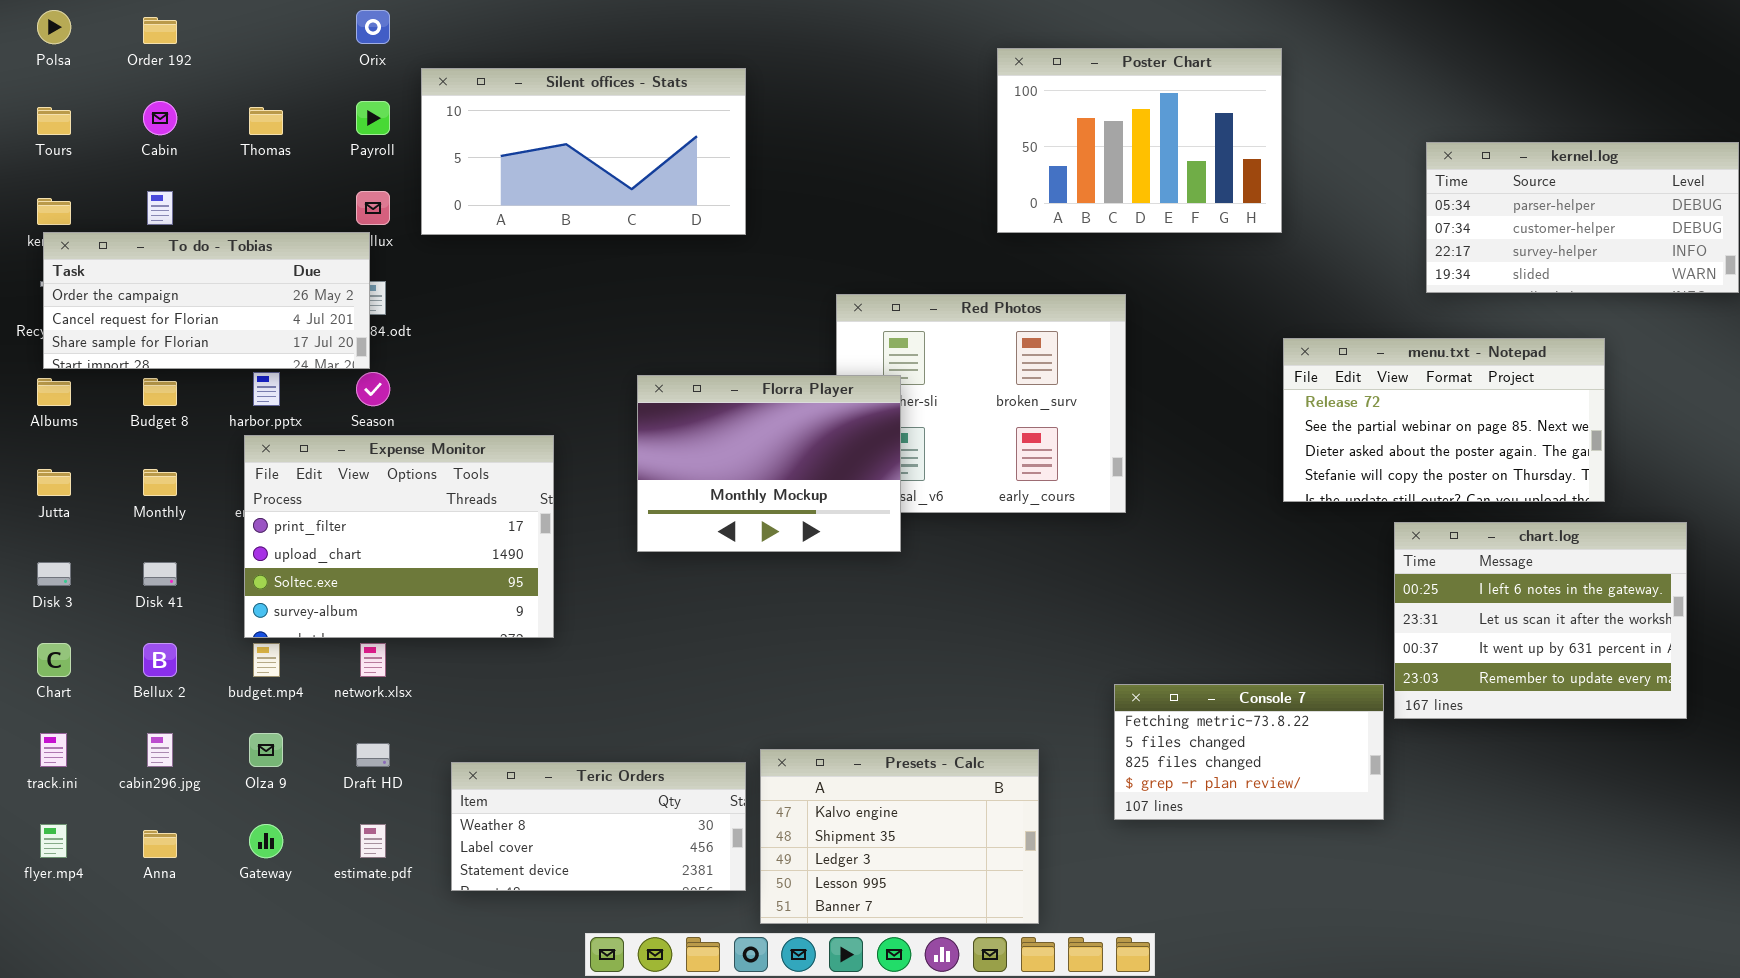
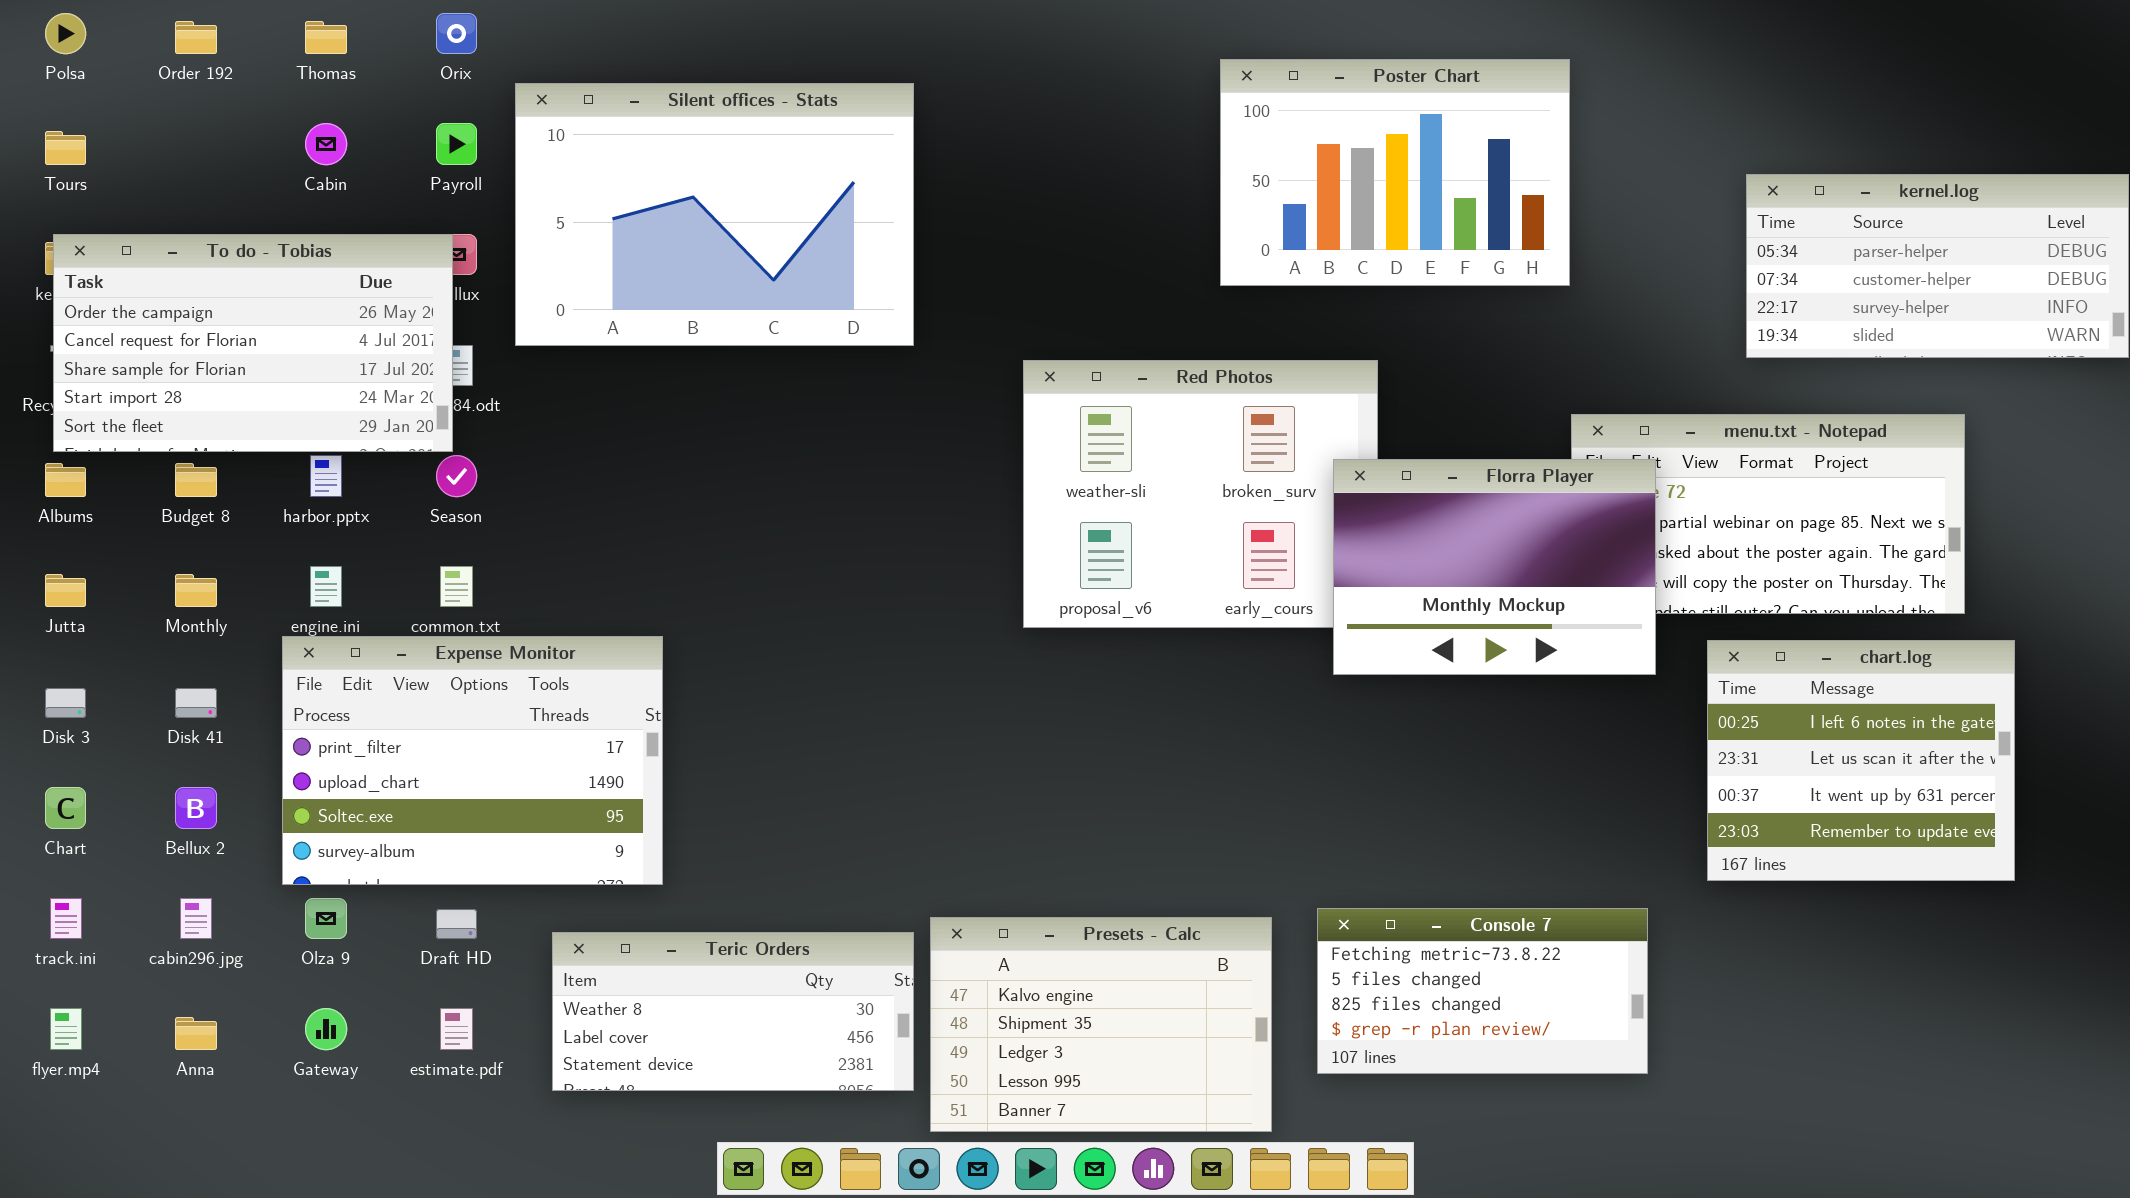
Silent offices - Stats: [421,68,746,235] -> [515,83,914,346], resized
Cabin: [143,101,177,135] -> [305,123,347,165], moved
Thomas: [249,107,283,135] -> [305,21,347,54], moved
To do - Tobias: [43,232,370,369] -> [53,234,453,452], resized
Florra Player: [637,375,901,552] -> [1333,459,1656,675], moved
Expense Monitor: [244,435,554,638] -> [282,636,663,885], moved
chart.log: [1394,522,1687,719] -> [1707,640,2015,881], resized
Console 7: [1114,684,1384,820] -> [1317,908,1648,1074], moved

